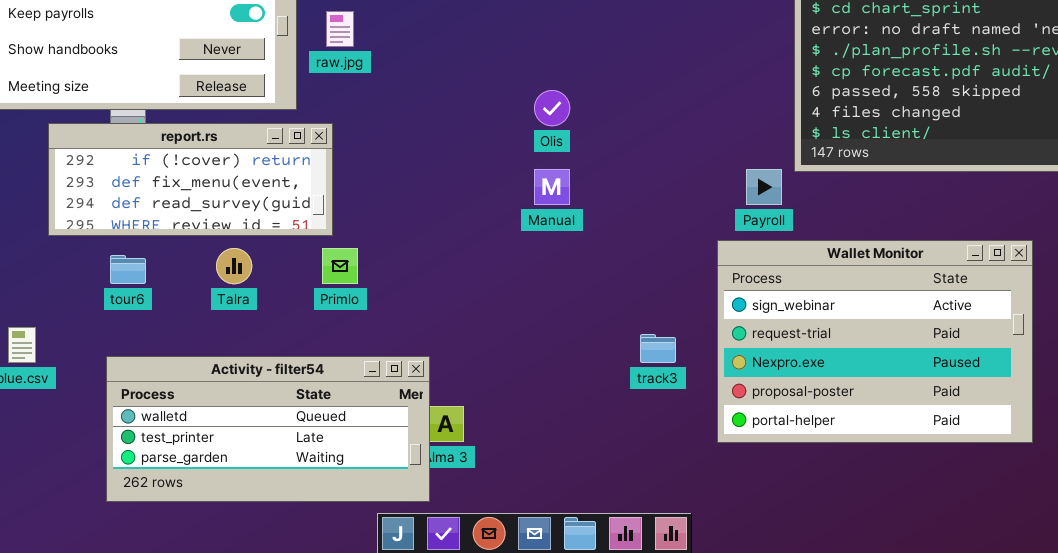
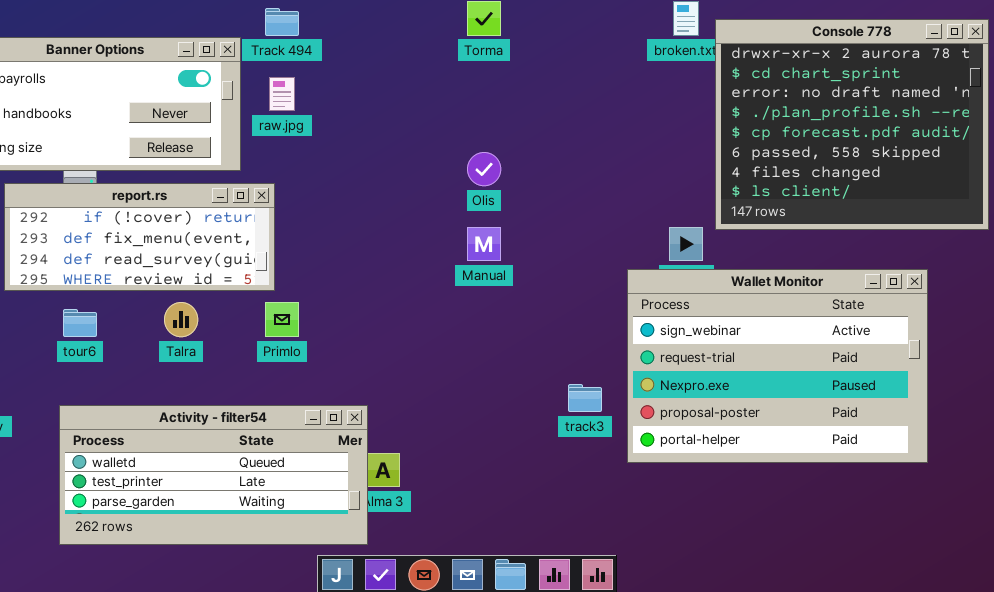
Wallet Monitor: [717,240,1033,443] -> [627,269,928,463], moved

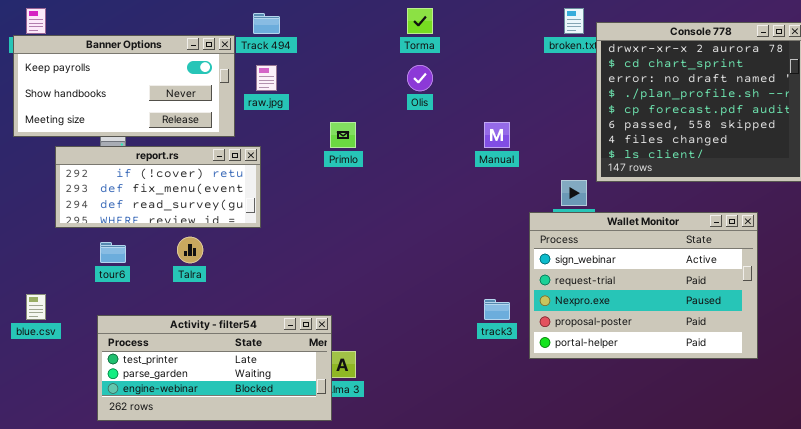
Olis: [467,152,501,186] -> [407,65,433,91], moved
Manual: [467,227,501,261] -> [484,122,510,148], moved
Primlo: [265,302,299,337] -> [330,122,356,148], moved
Activity - filter54: [59,405,368,545] -> [97,315,332,421], scrolled down 1 row

